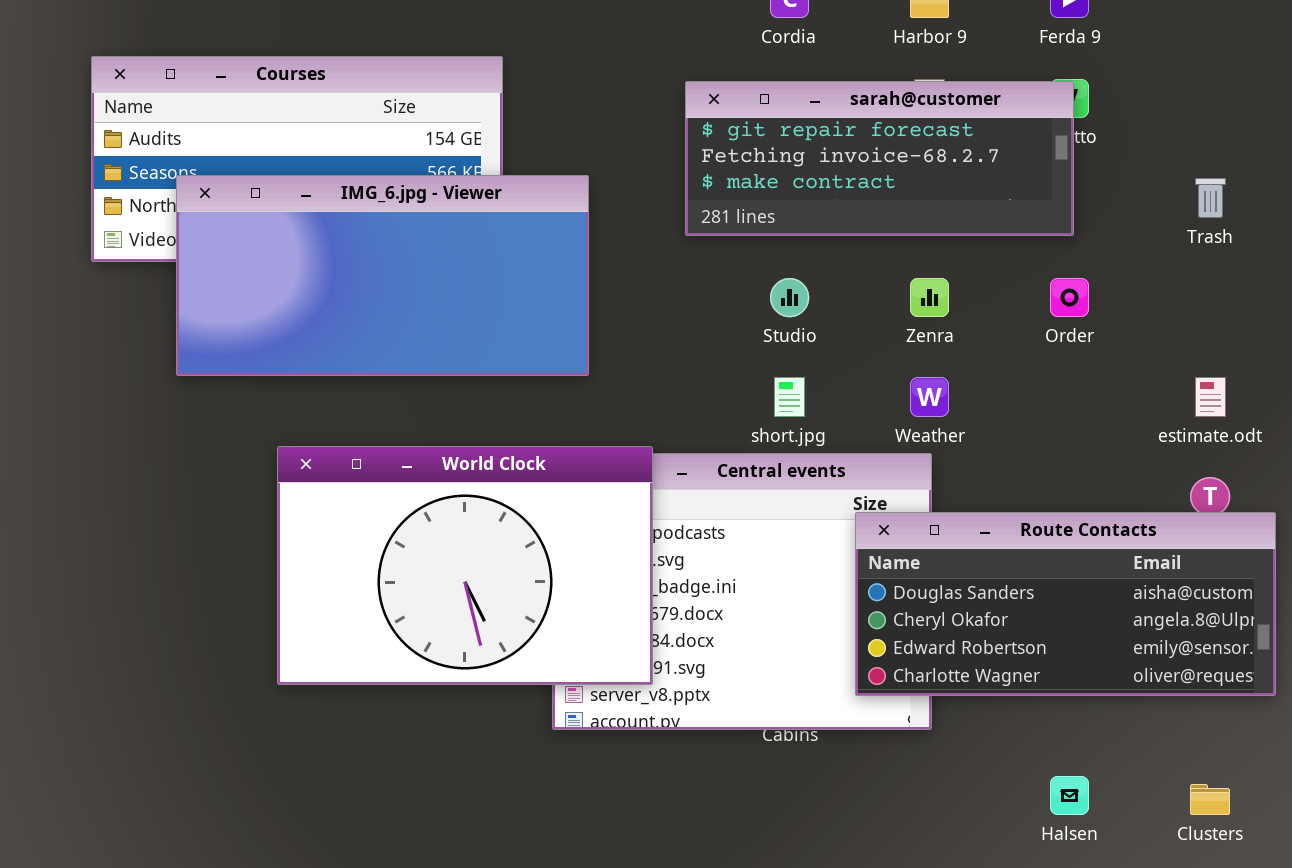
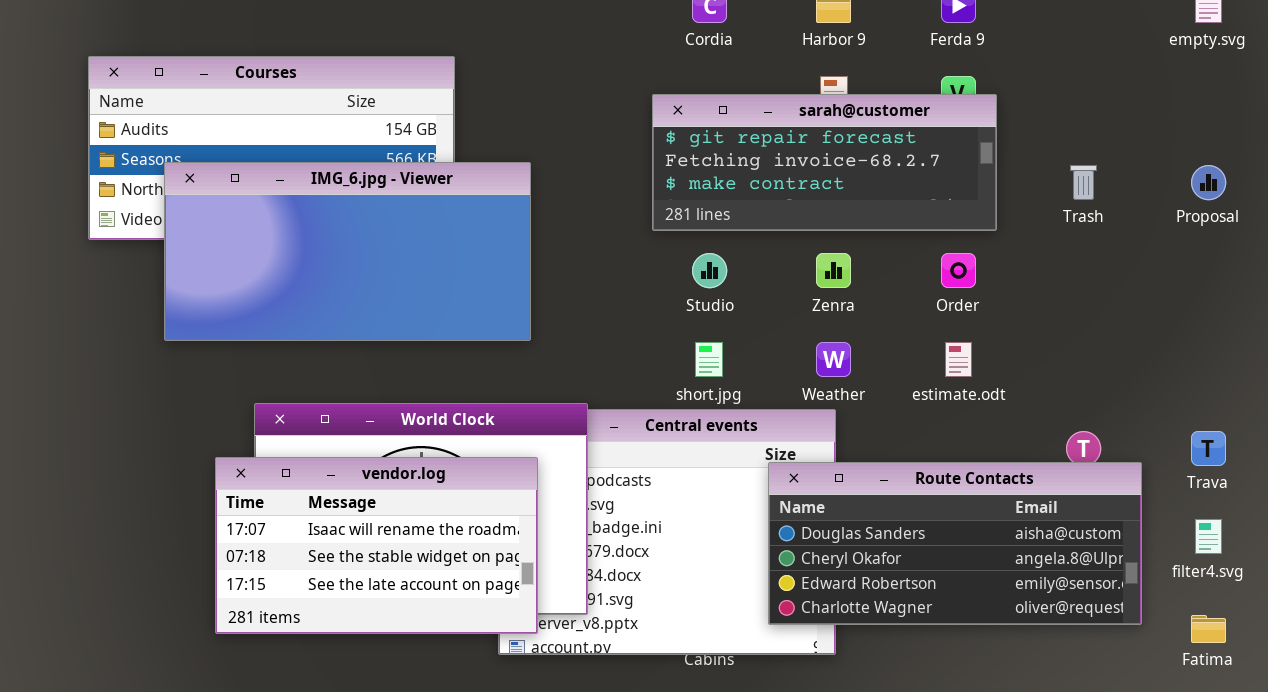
sarah@customer: [685,81,1074,236] -> [652,94,997,231], moved
estimate.odt: [1195,377,1226,417] -> [945,342,972,377], moved
vendor.log: none -> [215,457,538,634], opened

